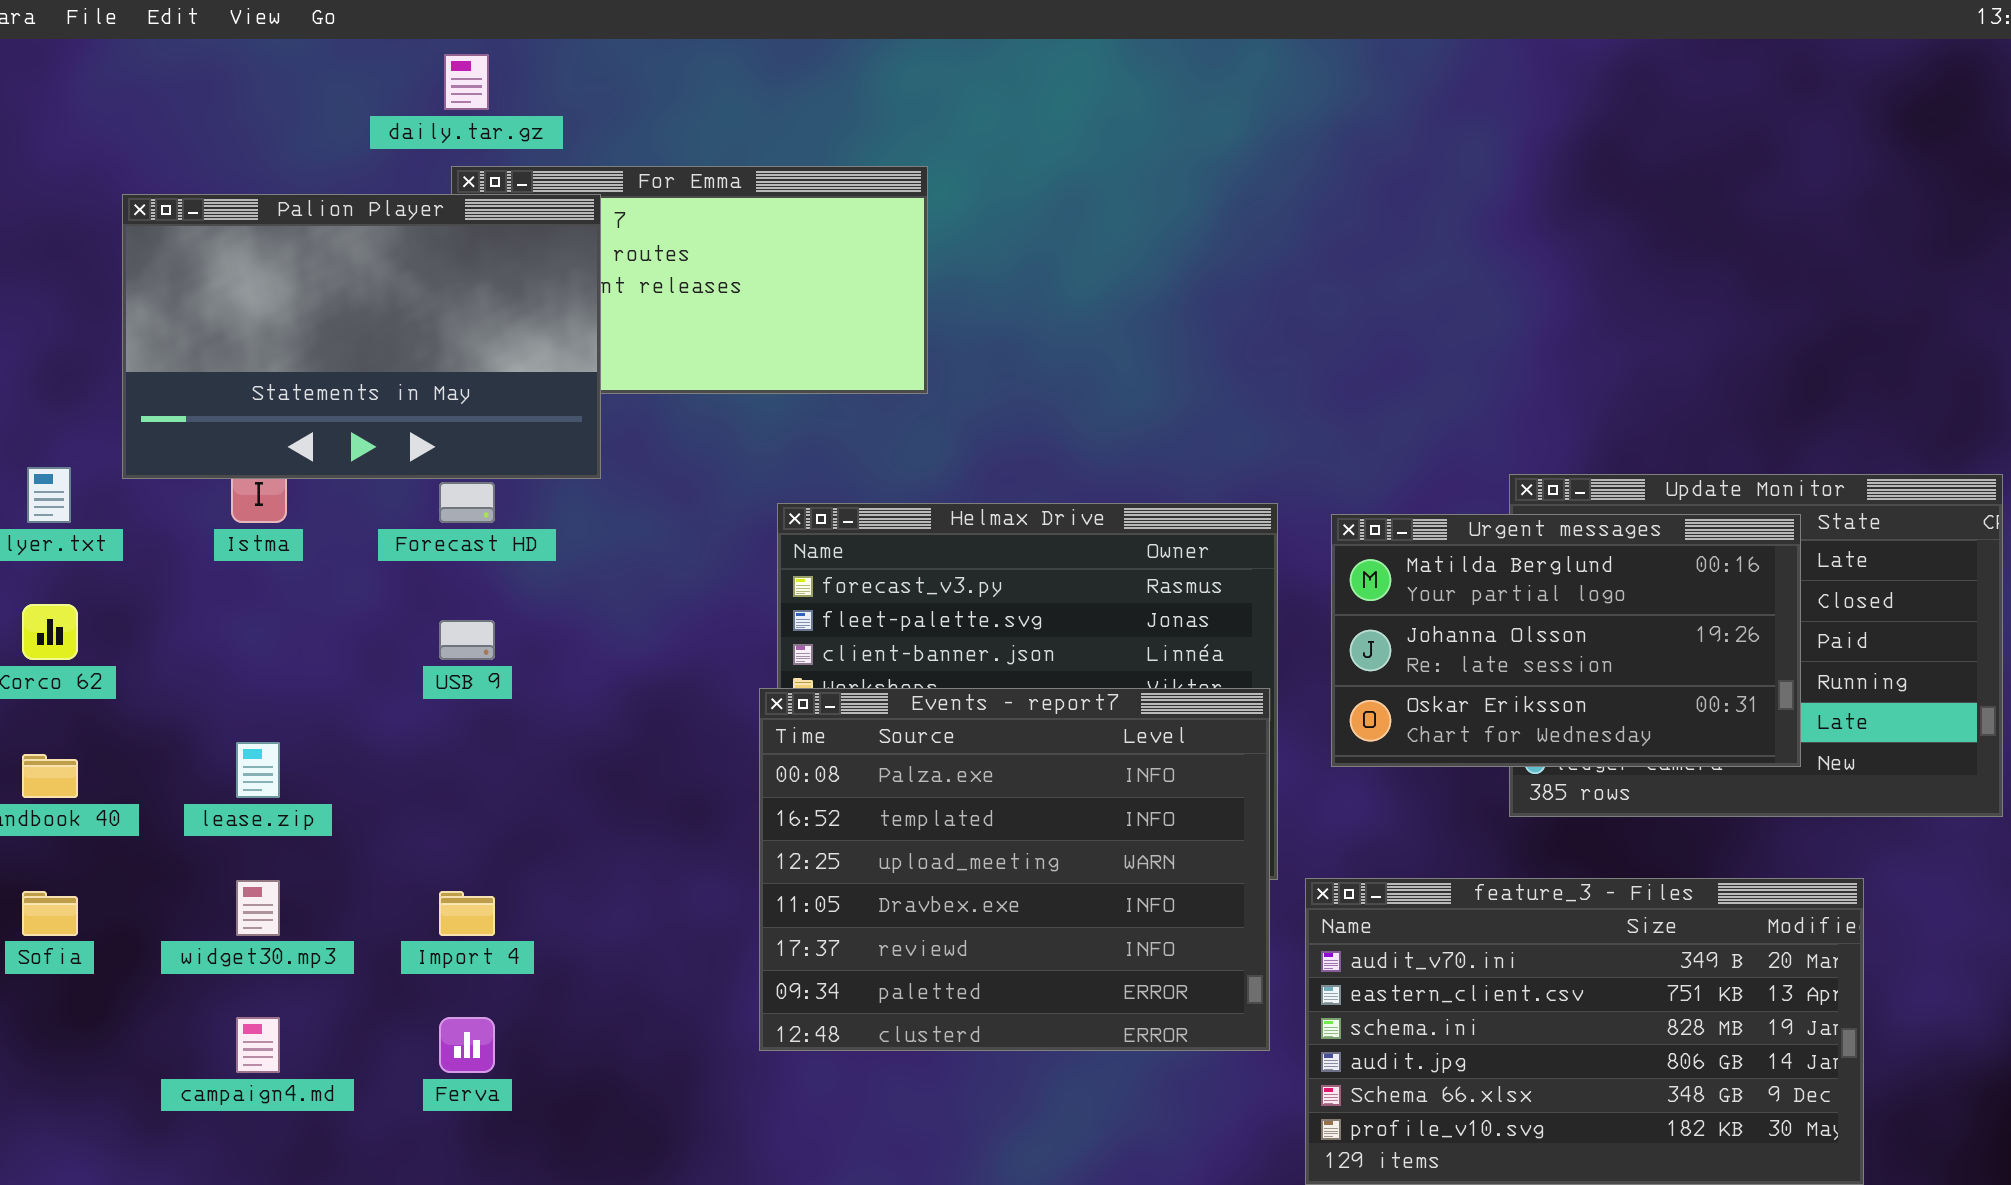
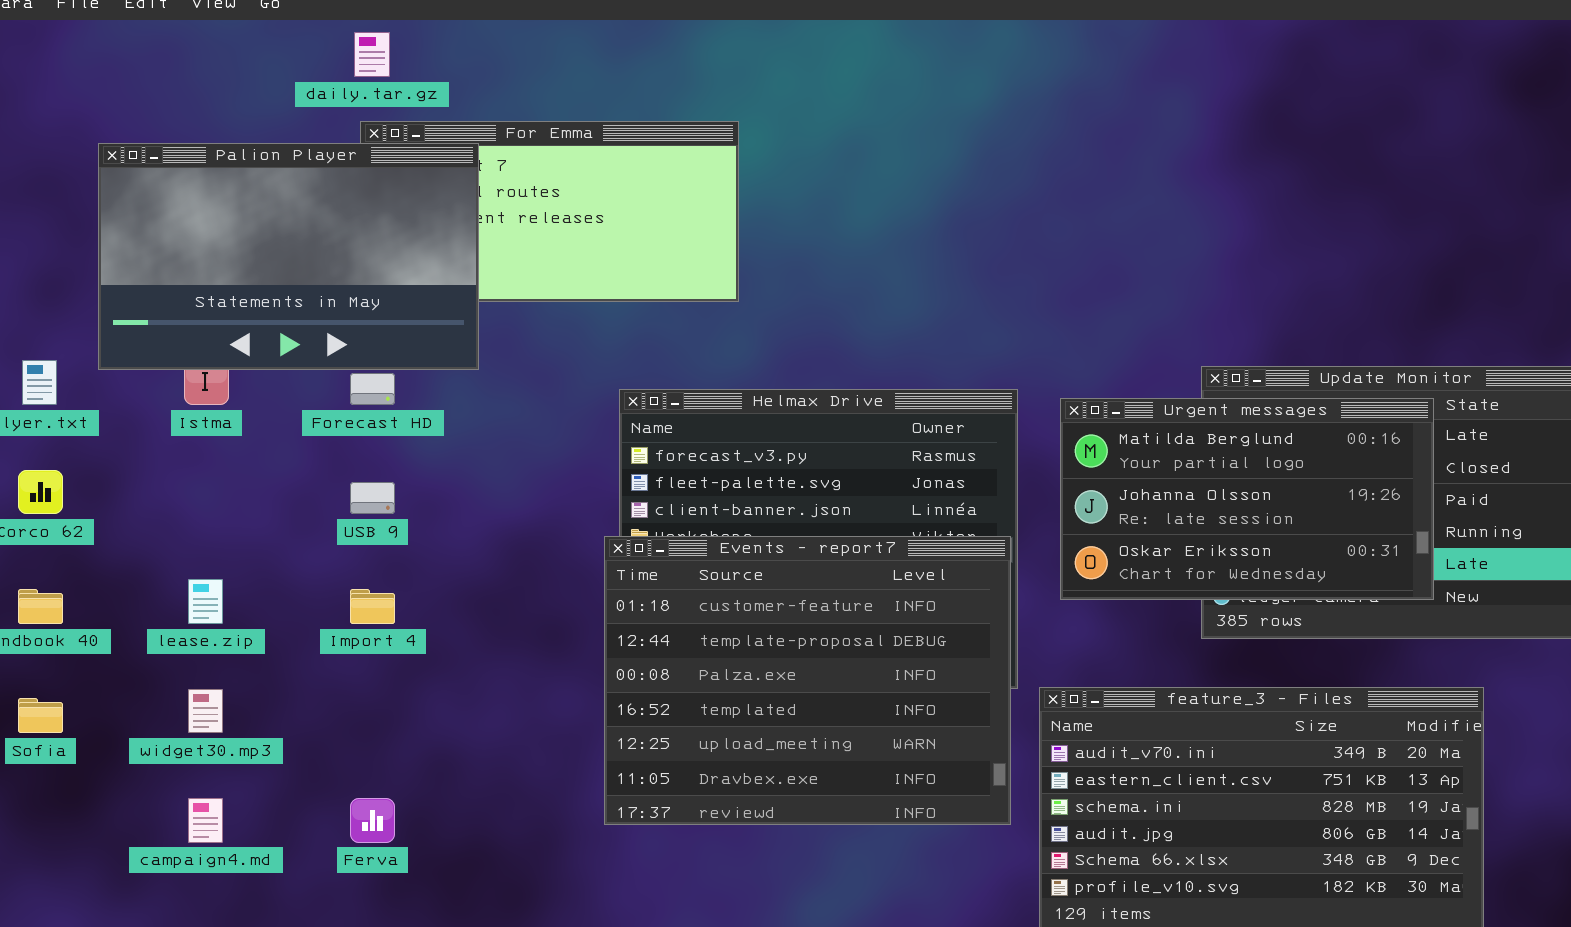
Events - report7: [759,688,1270,1051] -> [604,536,1011,825], scrolled up 2 rows
Import 4: [439,891,495,936] -> [350,589,395,624], moved

